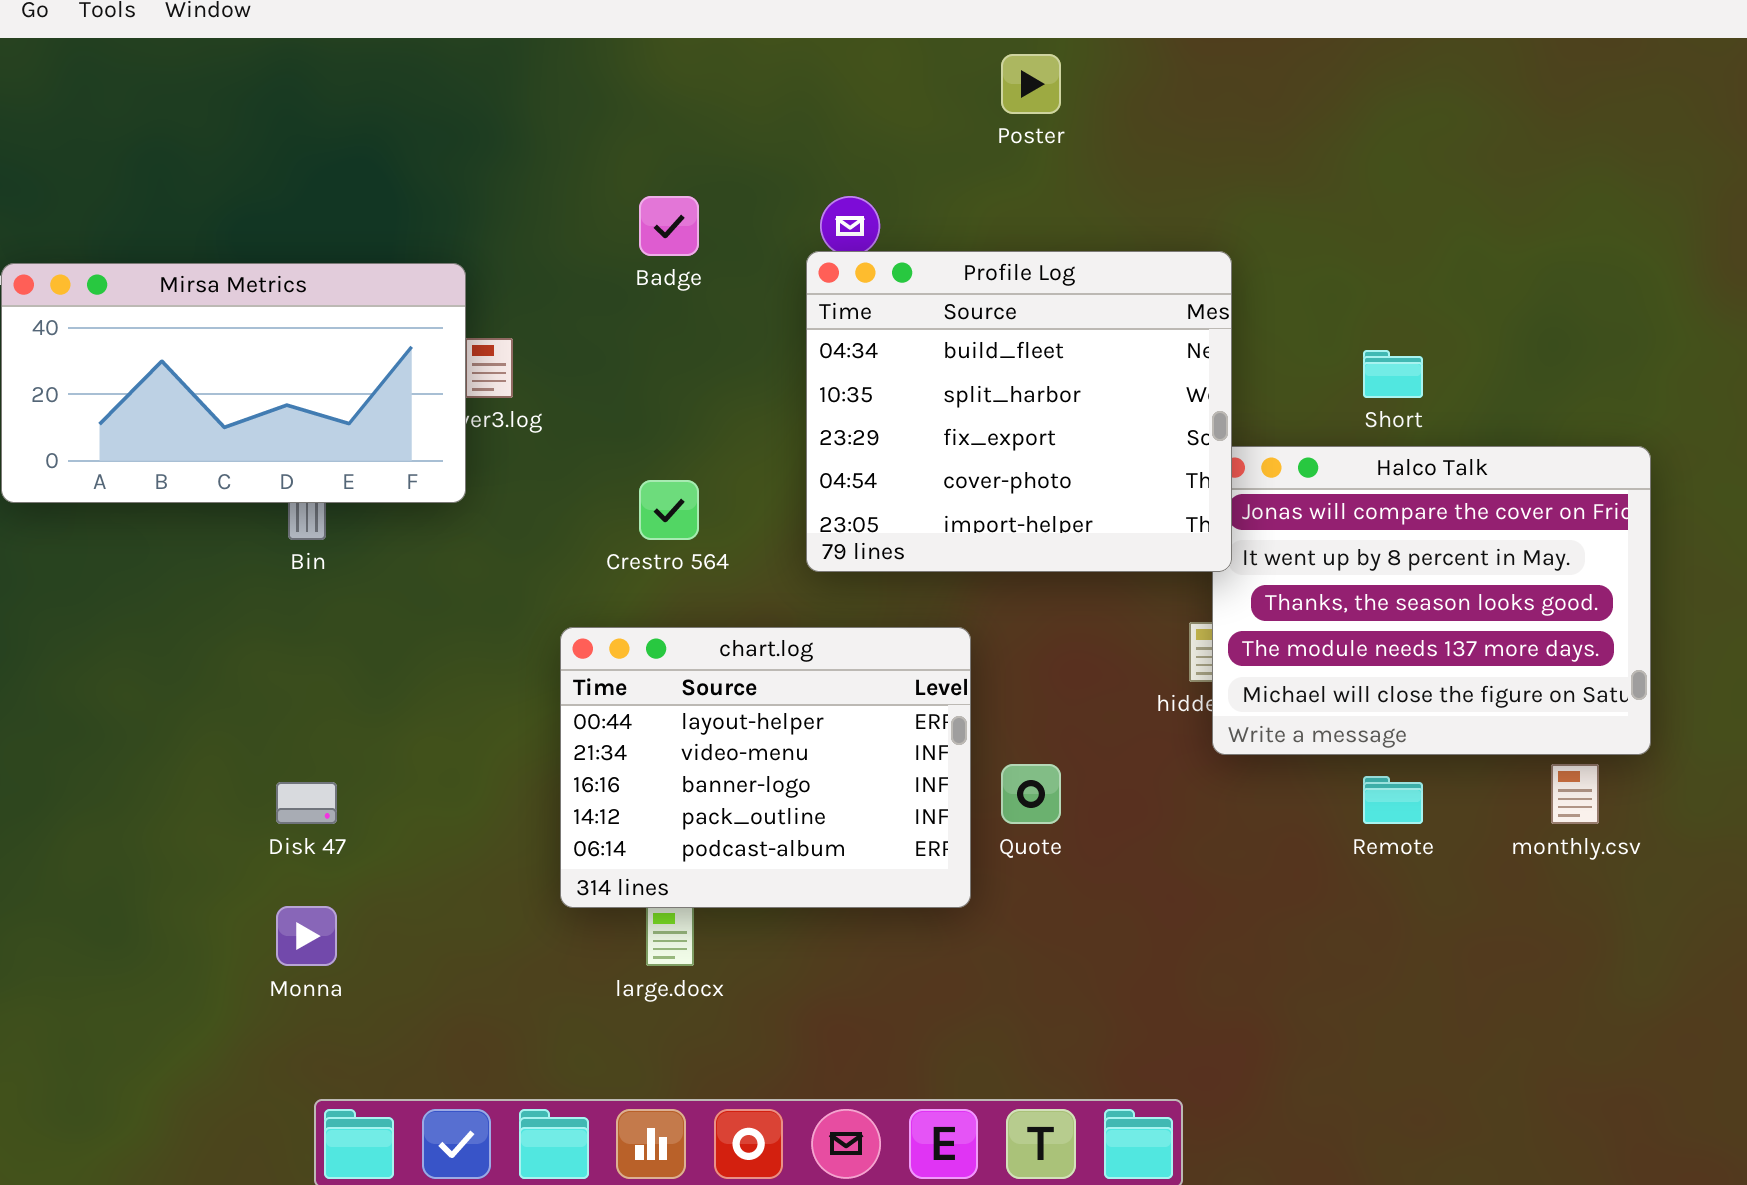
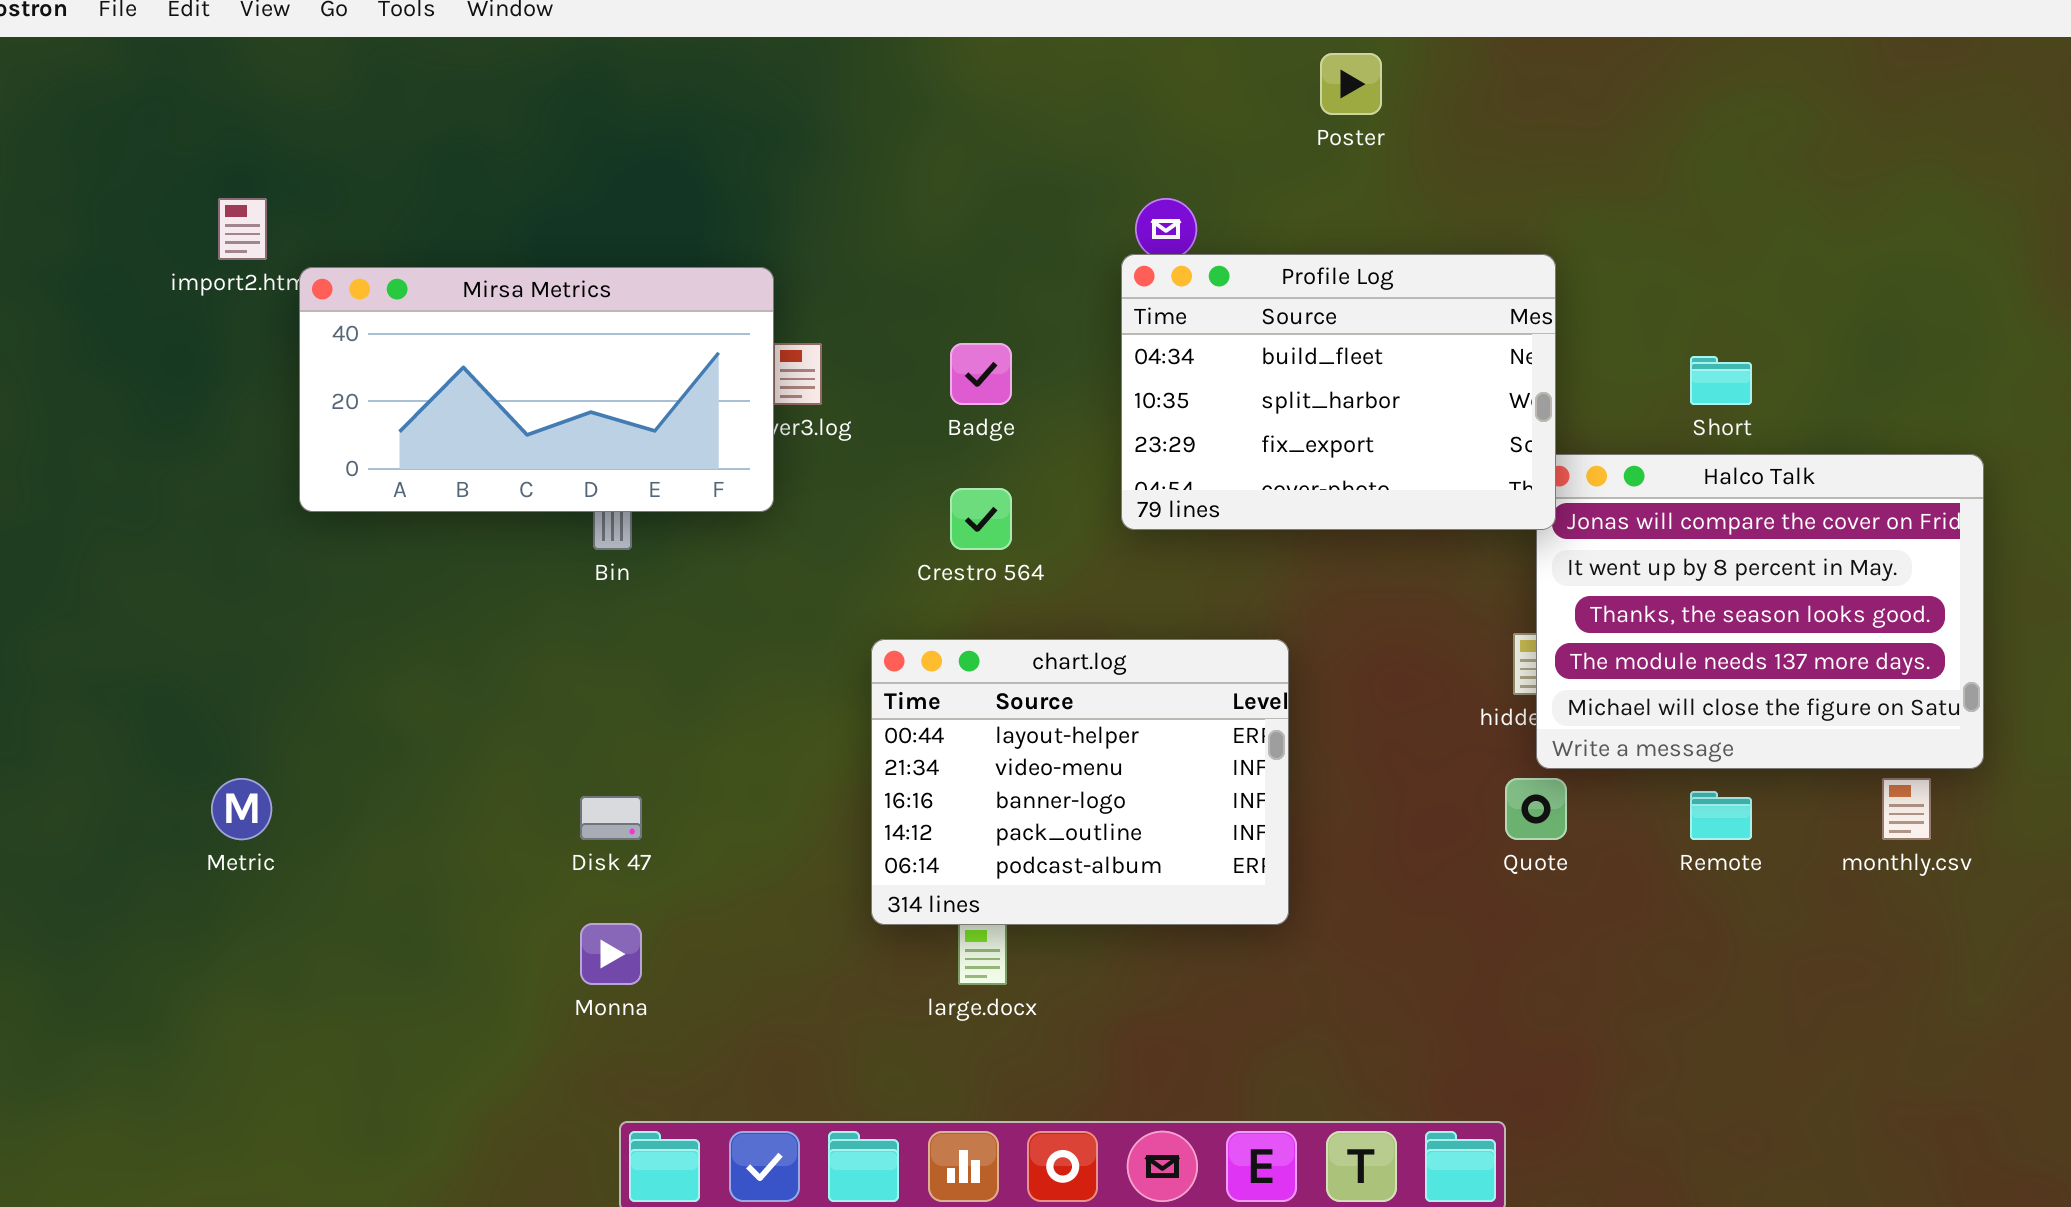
Badge: [639,196,699,256] -> [950,343,1012,405], moved
Profile Log: [806,251,1232,572] -> [1121,254,1556,530], resized
Quote: [1001,764,1061,824] -> [1505,778,1567,840], moved

